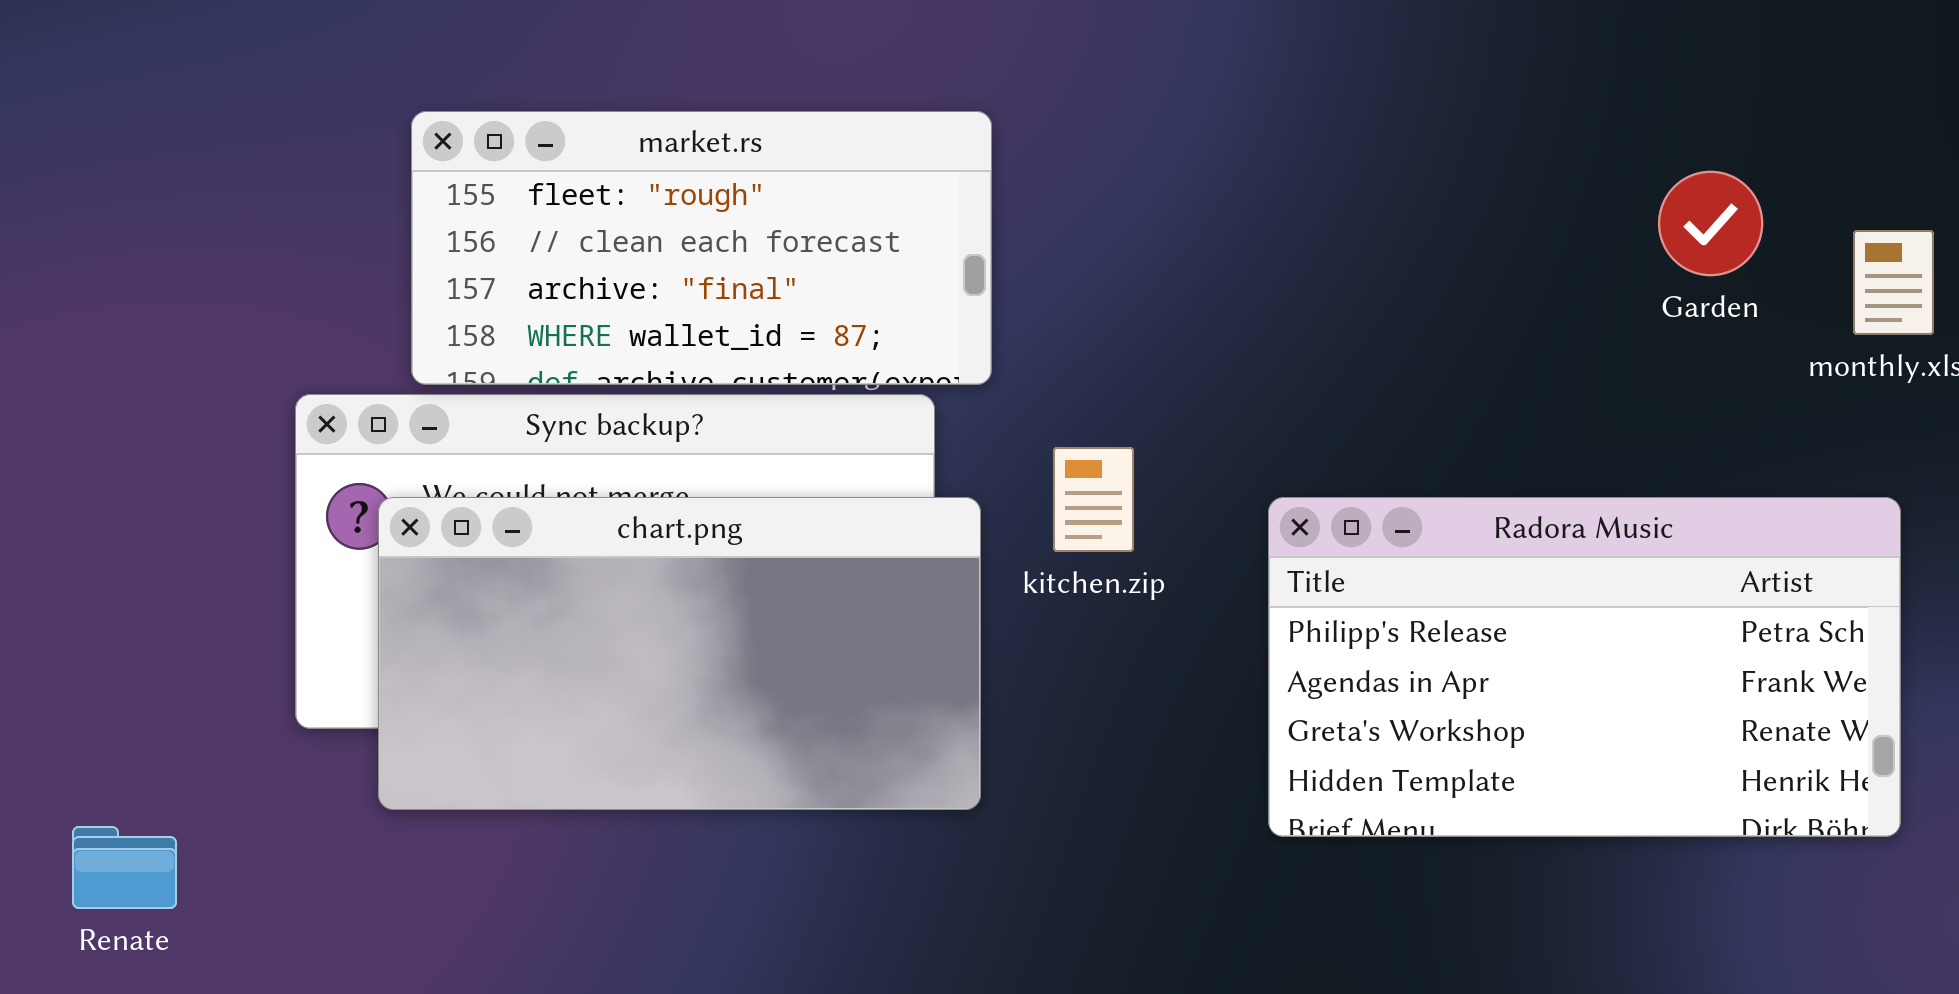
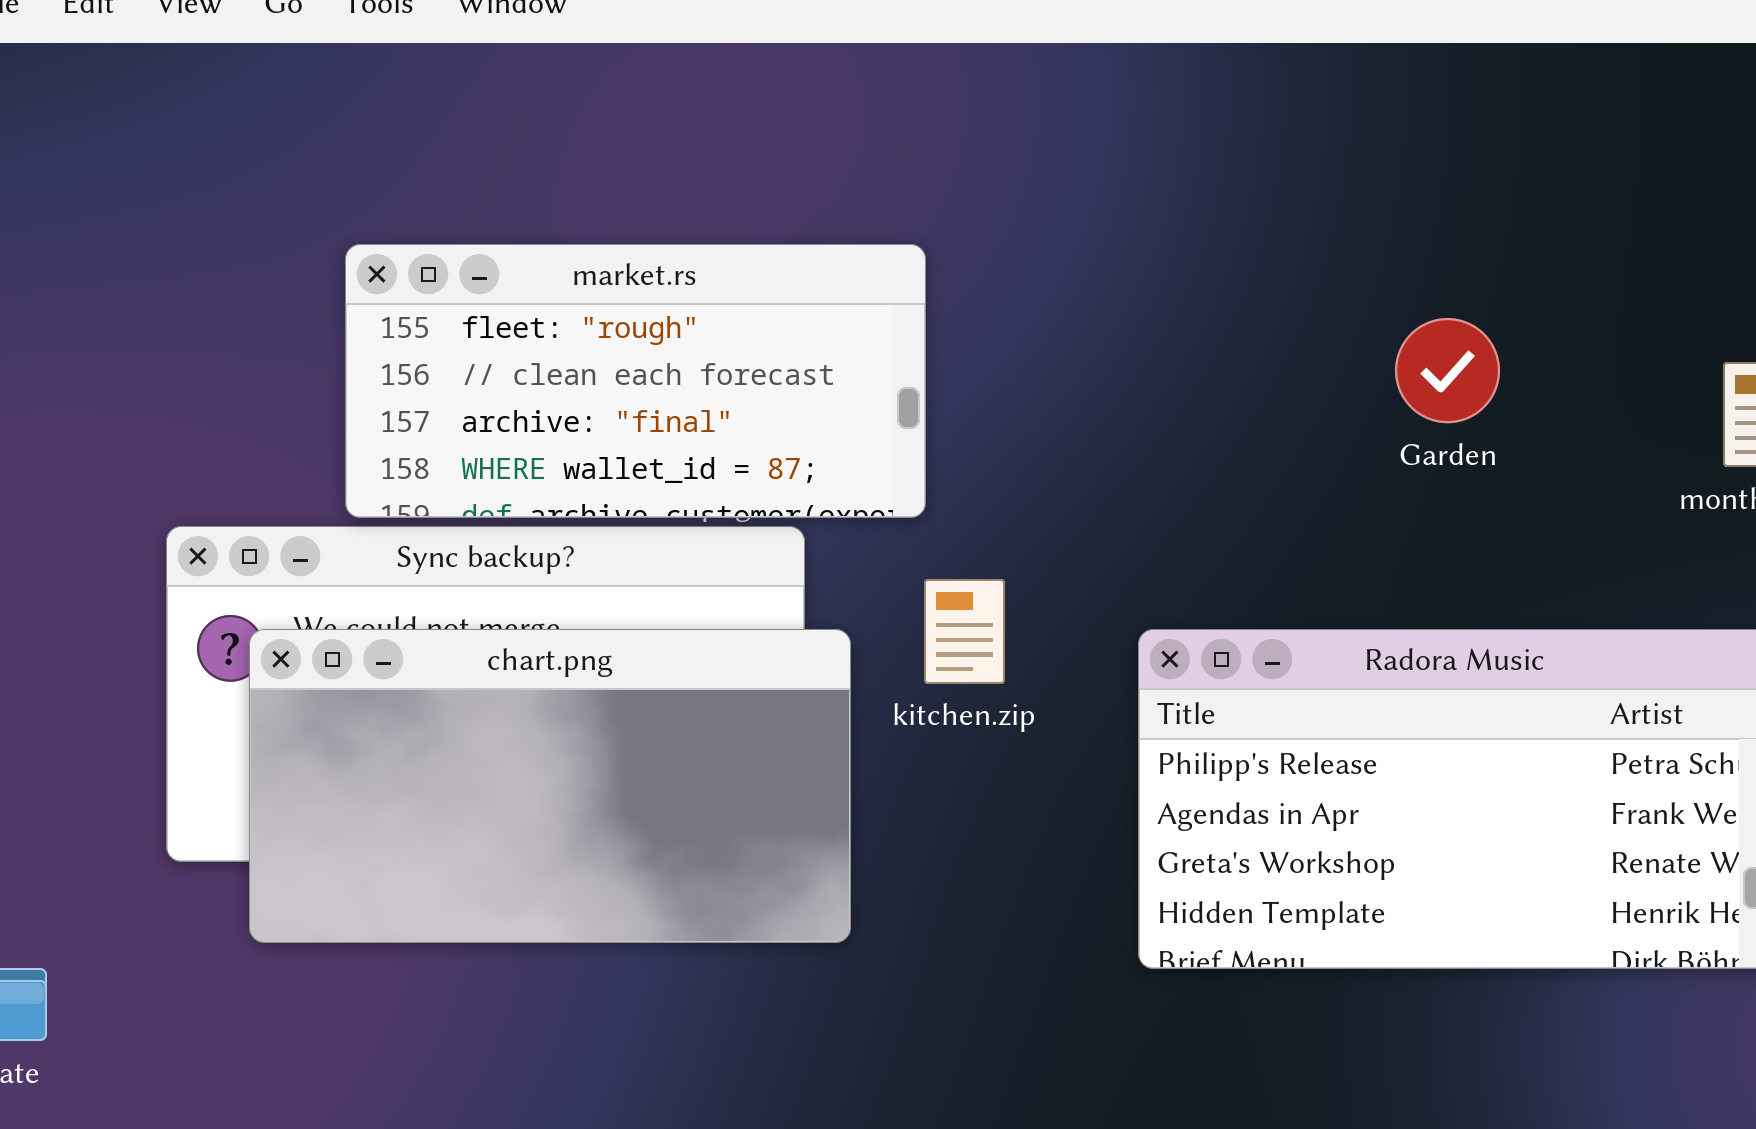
market.rs: [411,111,992,385] -> [345,244,926,518], moved
Garden: [1658,171,1763,276] -> [1395,318,1500,423], moved

